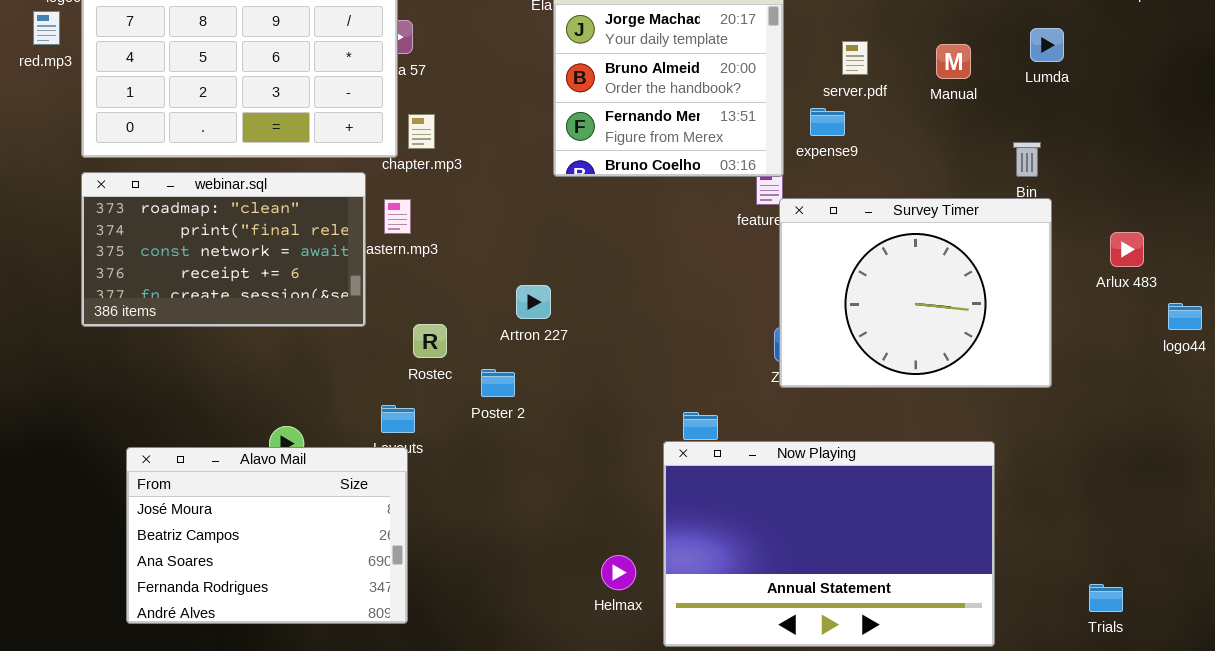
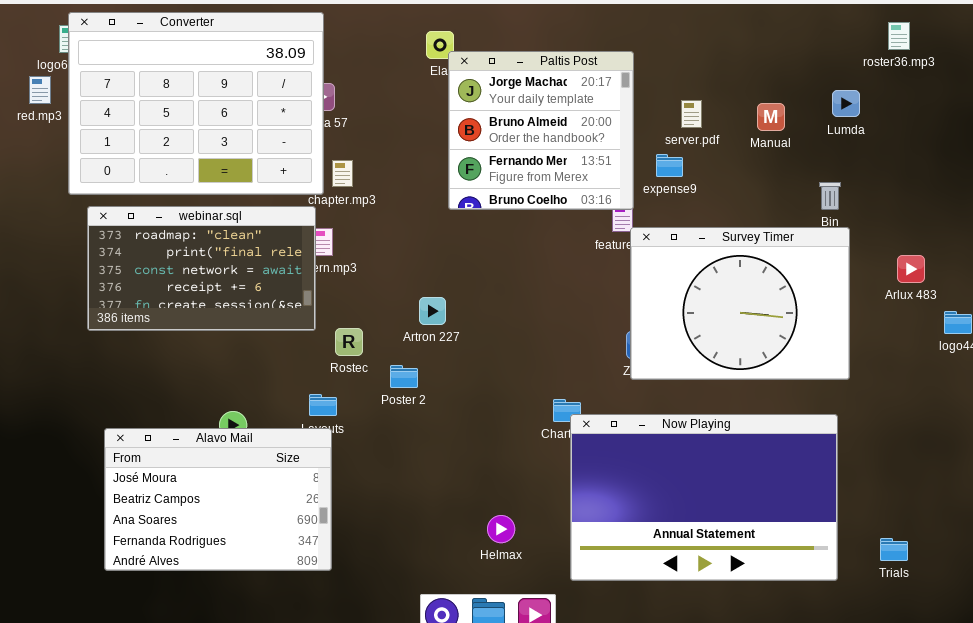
webinar.sql: [81,172,366,327] -> [87,206,316,331], moved
Now Playing: [663,441,995,647] -> [570,414,838,581], moved

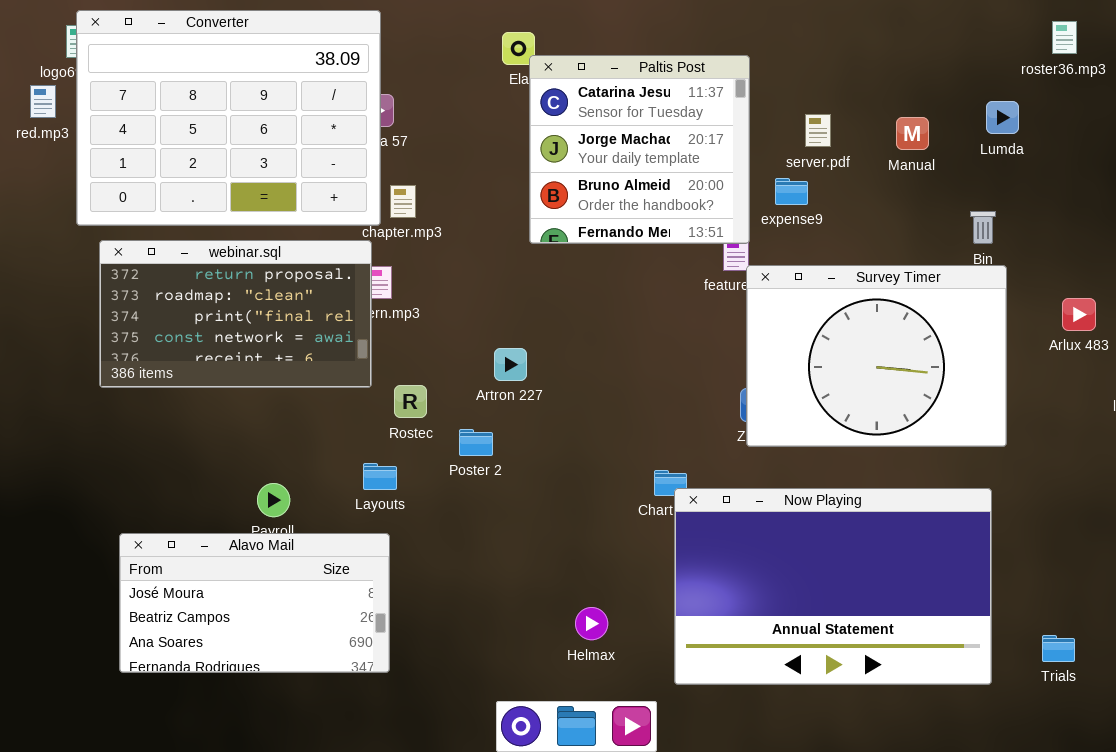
Paltis Post: [448,51,634,210] -> [529,55,750,244], scrolled up 1 row
webinar.sql: [87,206,316,331] -> [99,240,372,388], scrolled up 1 row
Alavo Mail: [104,428,332,571] -> [119,533,390,673], resized

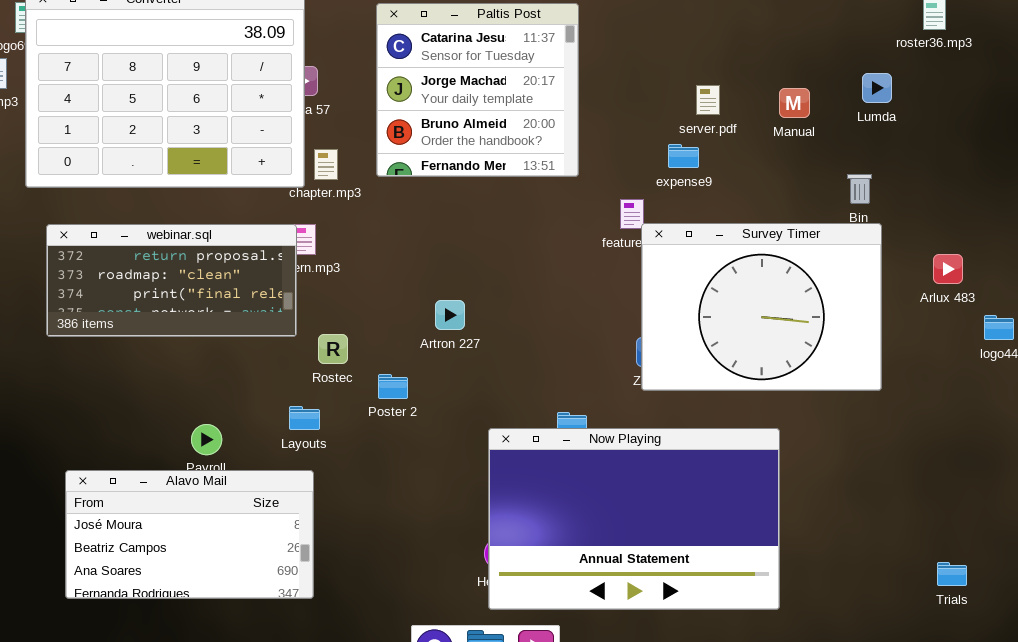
Paltis Post: [529,55,750,244] -> [376,3,579,177], moved
webinar.sql: [99,240,372,388] -> [46,224,297,337], resized
Artron 227: [494,348,527,381] -> [435,300,465,330], moved
Now Playing: [674,488,992,685] -> [488,428,780,610], moved
Trials: [1042,635,1075,662] -> [937,562,967,586], moved

